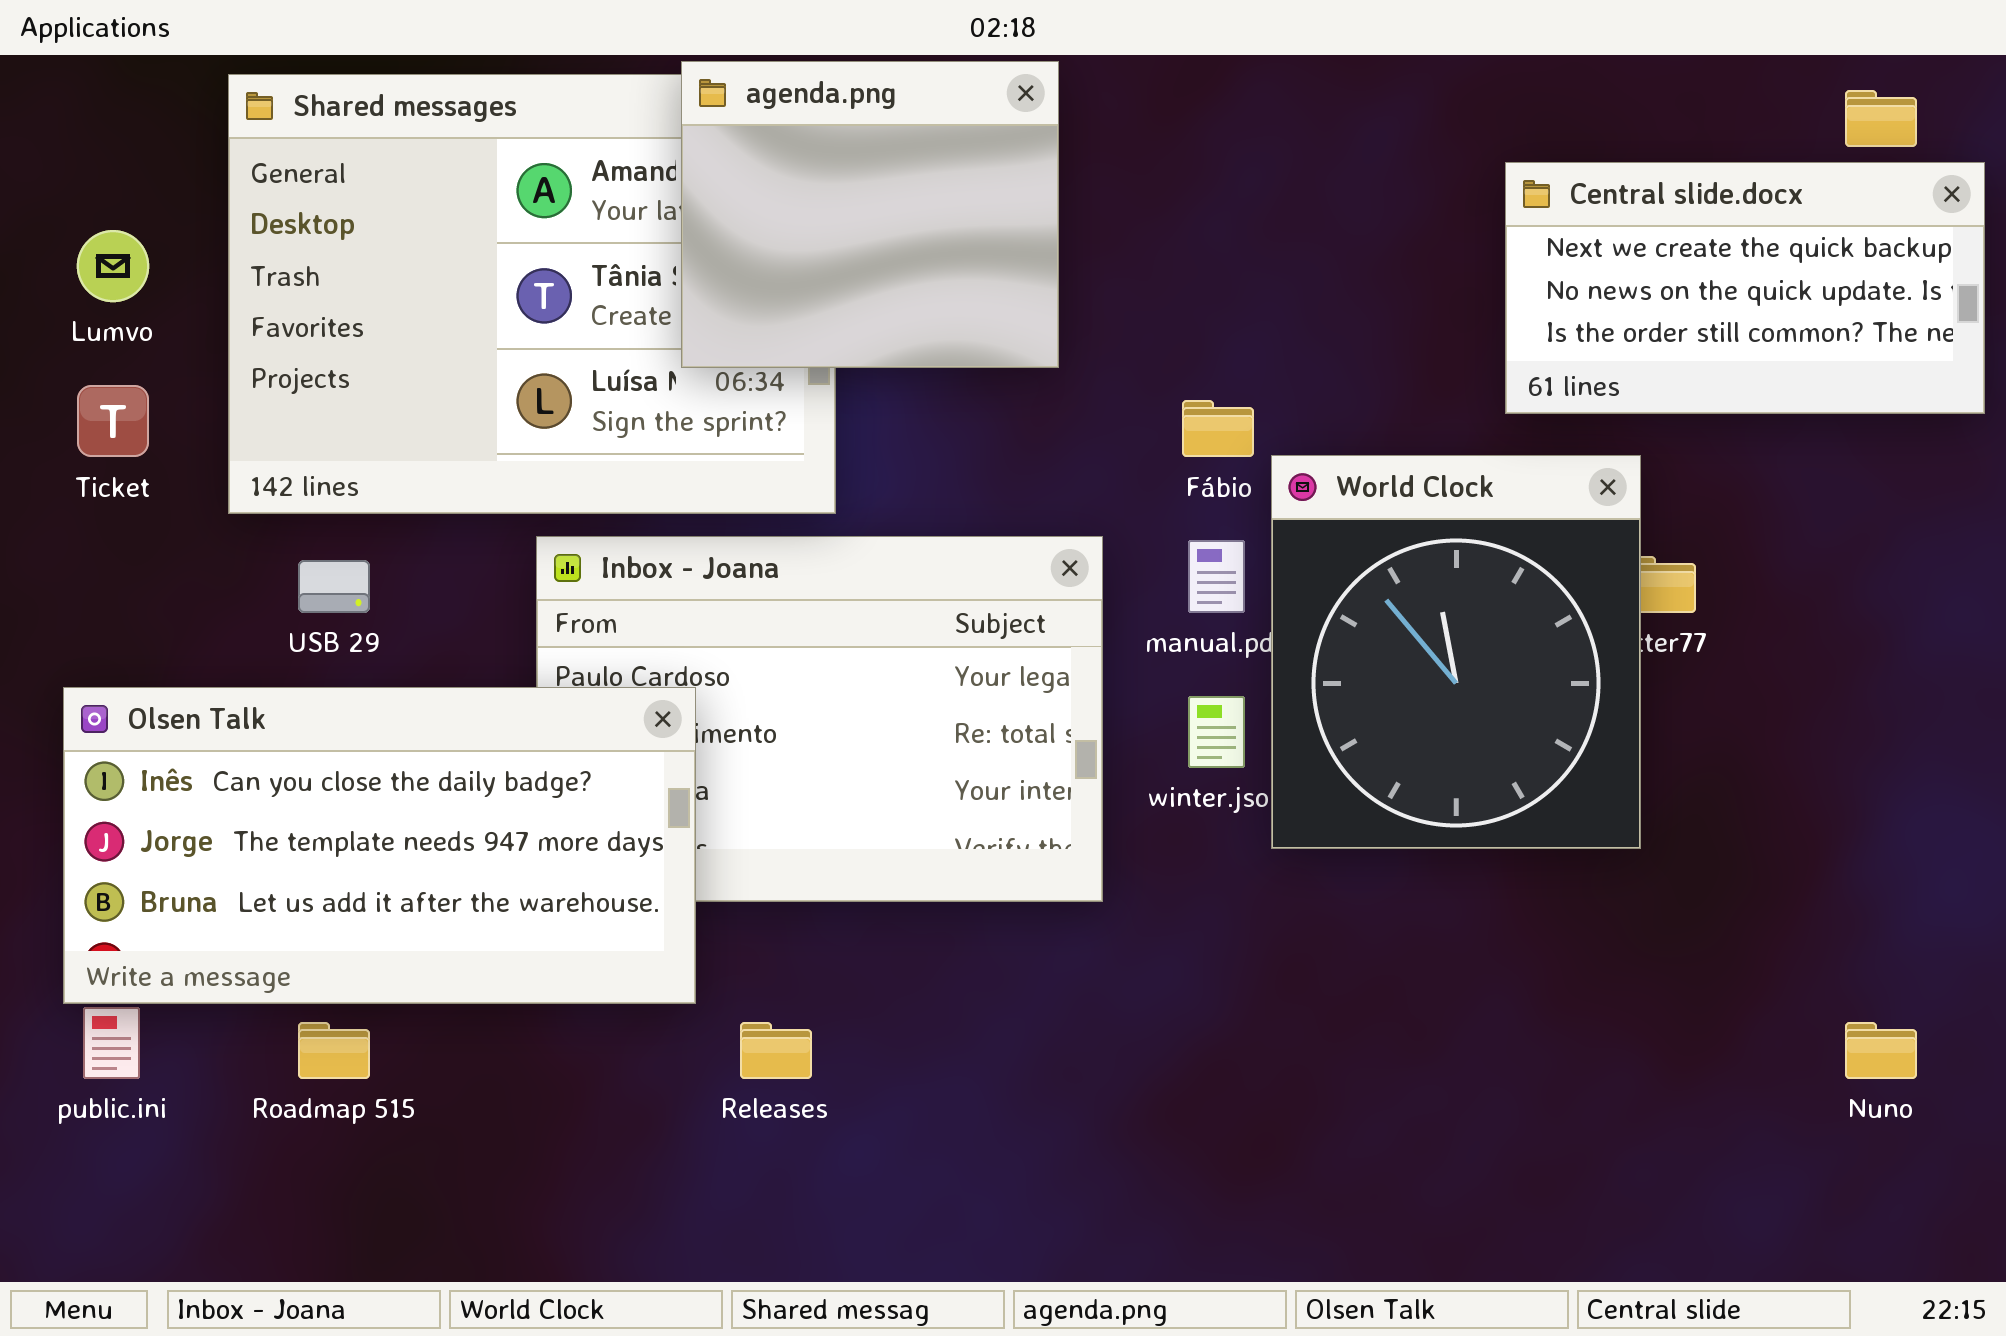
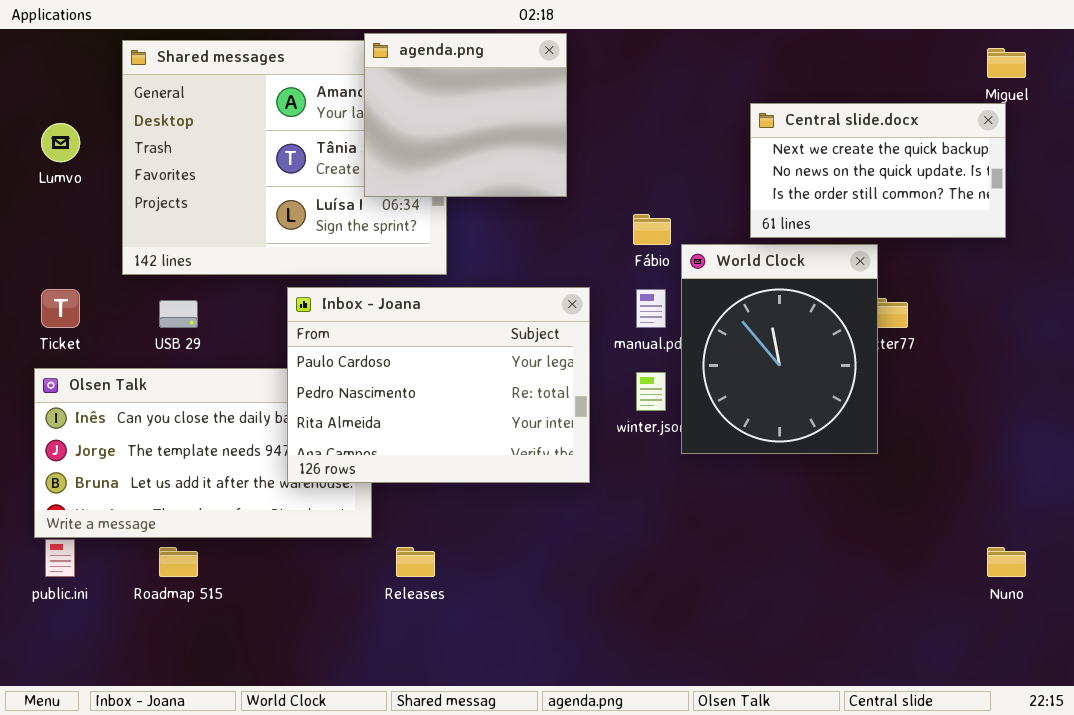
Central slide.docx: [1505,162,1985,414] -> [750,103,1006,238], moved
Ticket: [77,385,149,457] -> [41,289,80,328], moved
Inbox - Joana: [536,536,1103,902] -> [287,287,590,483], raised

